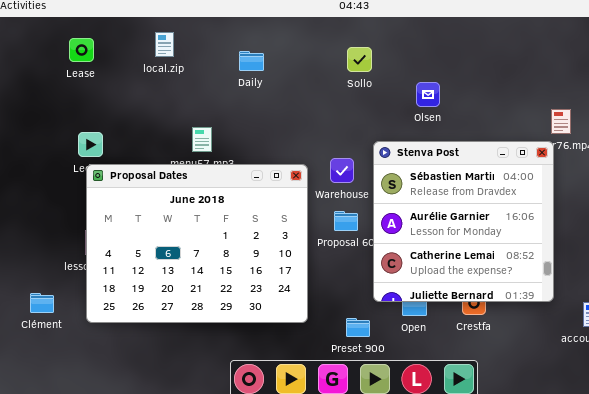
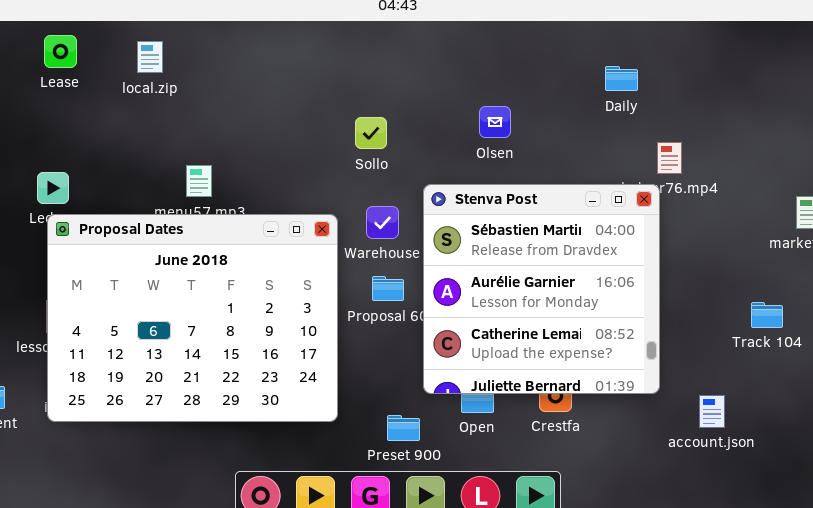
Lease: [69,38,94,62] -> [44,35,77,68], moved
Sollo: [347,47,372,72] -> [355,117,387,149], moved
Daily: [239,51,264,71] -> [605,66,638,91], moved

